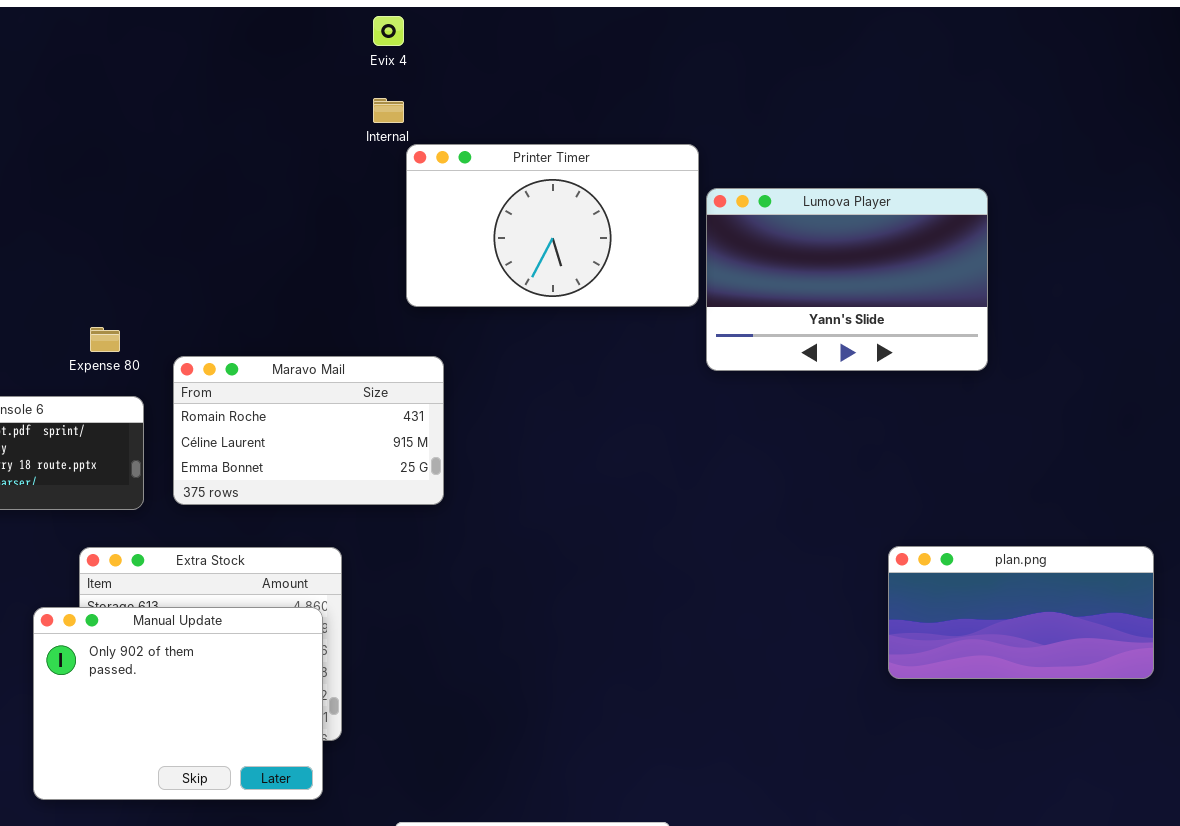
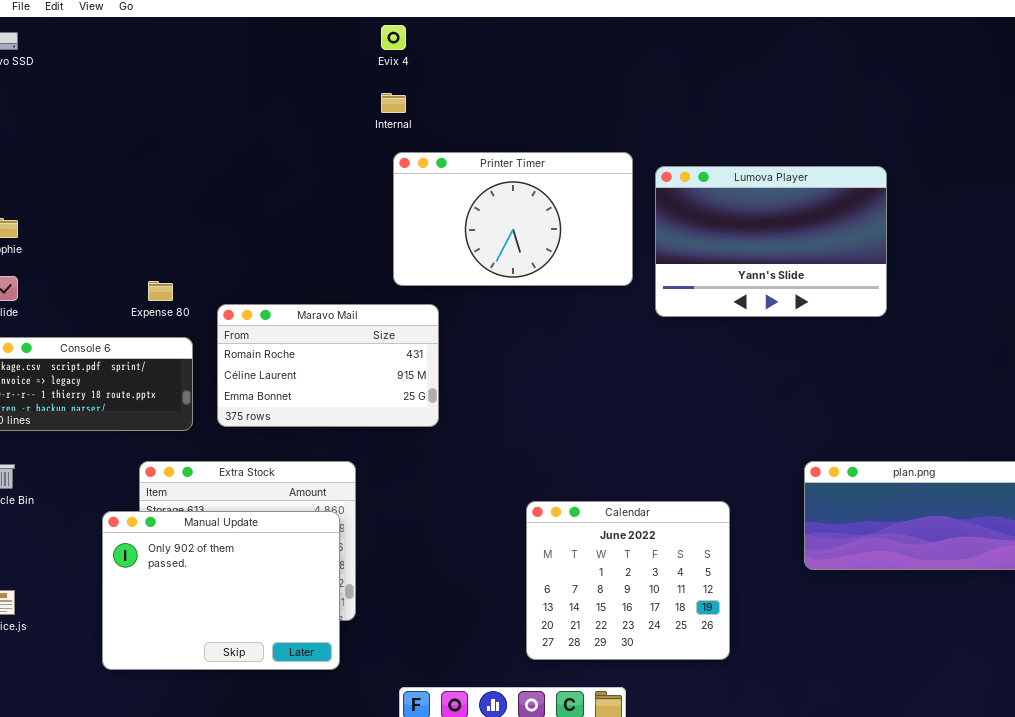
Printer Timer: [406,144,699,307] -> [393,152,633,286], moved
Calendar: none -> [526,501,730,660], opened

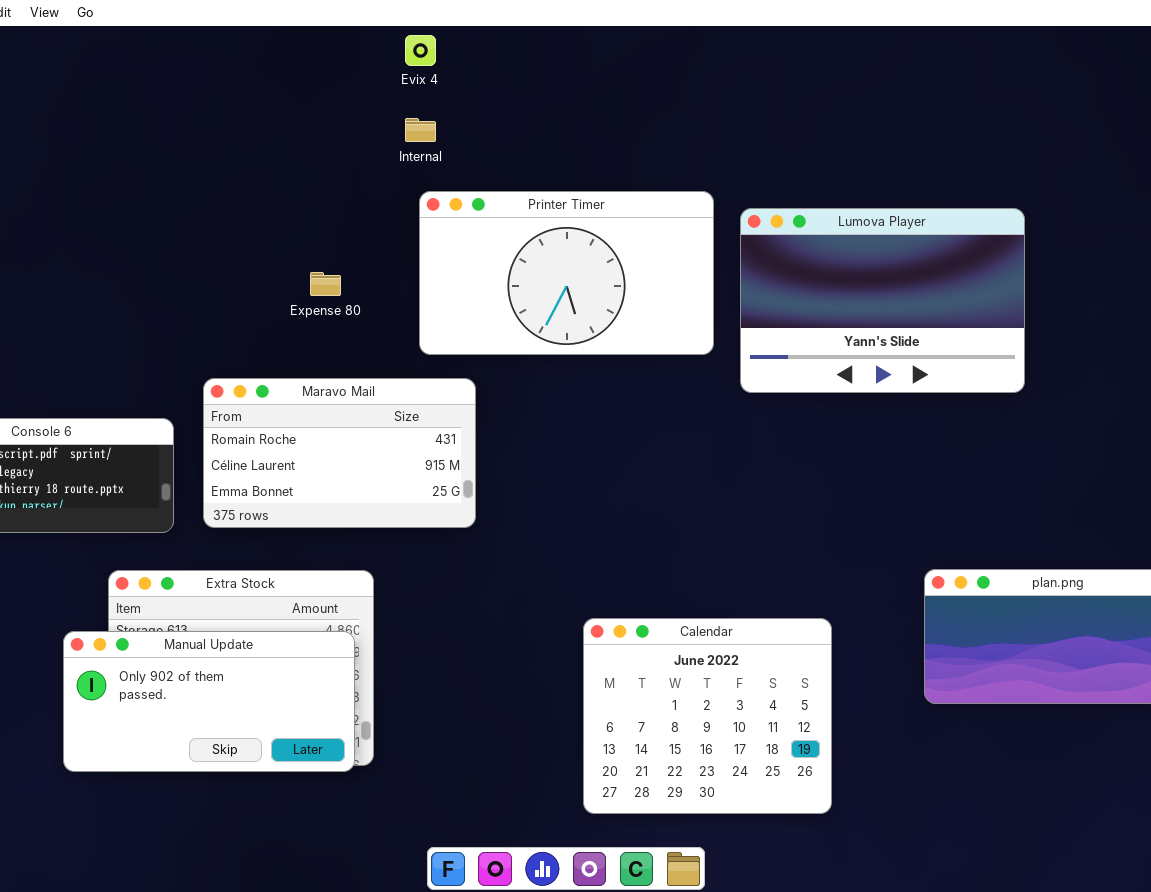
Expense 80: [148,281,173,301] -> [310,272,341,296], moved
Manual Update: [102,511,340,670] -> [63,631,355,772], resized

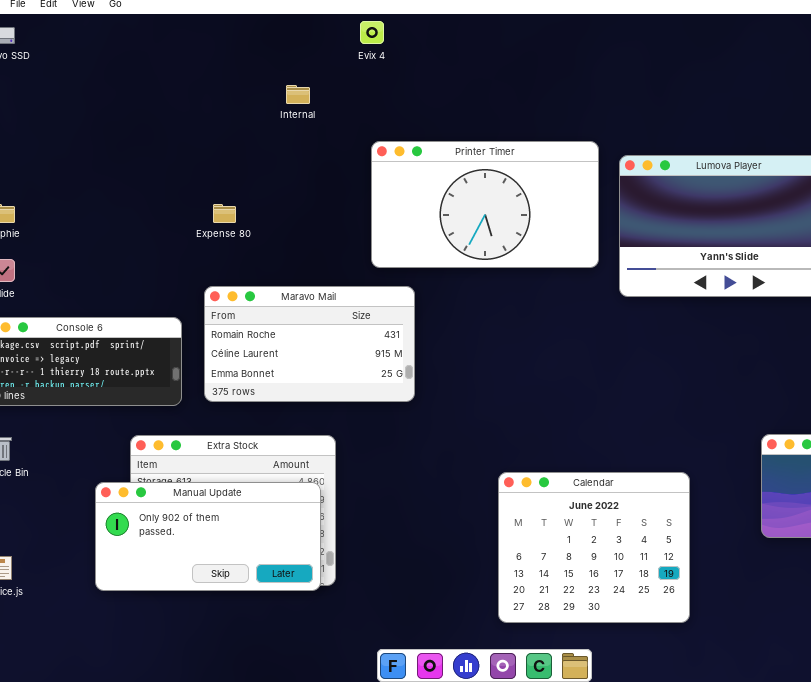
Internal: [405,118,436,142] -> [286,85,310,104], moved
Expense 80: [310,272,341,296] -> [213,204,236,223], moved

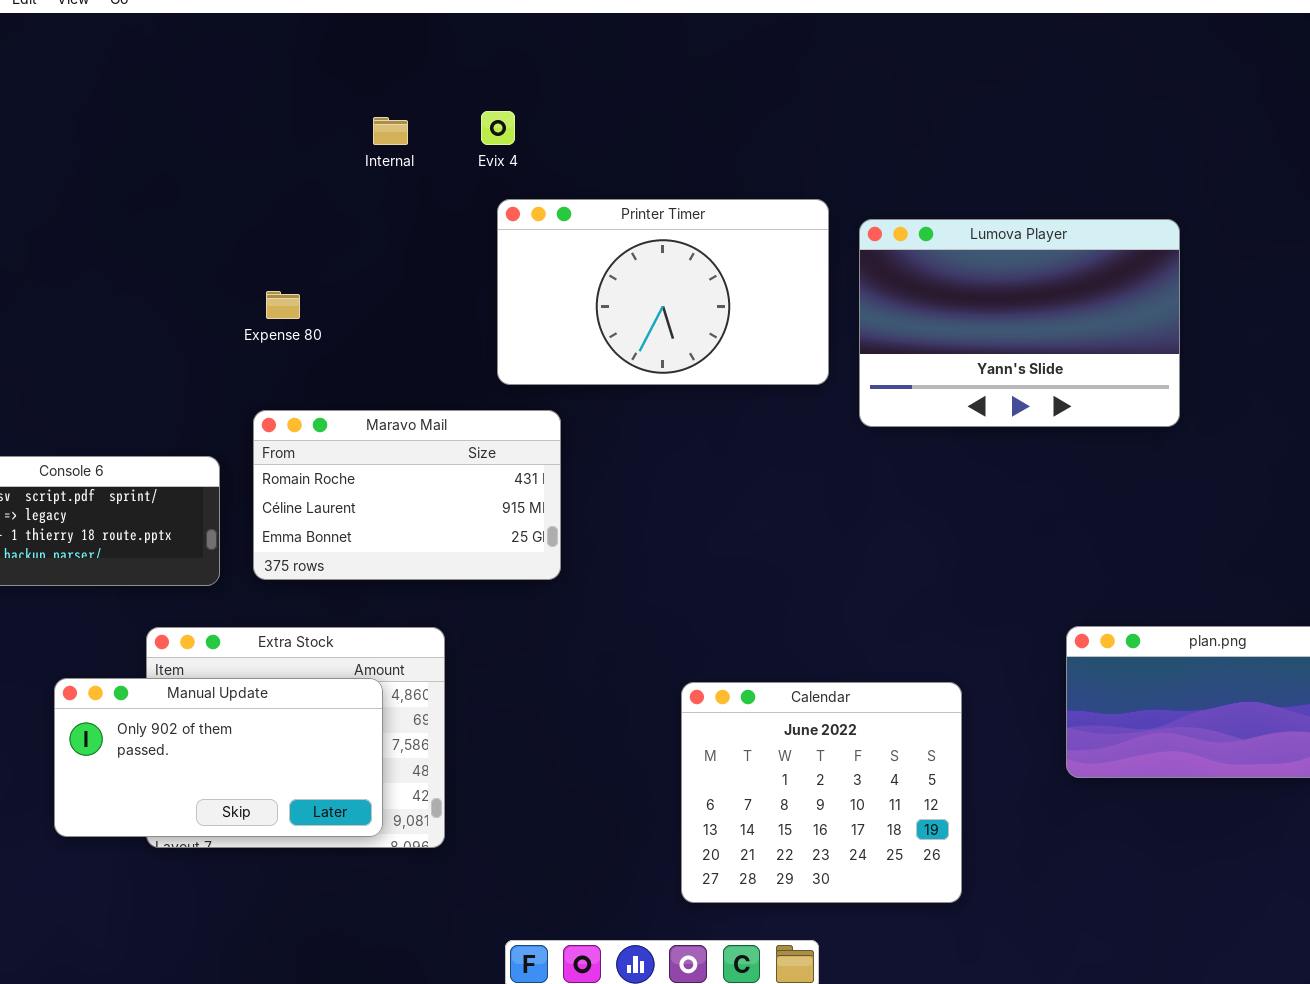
Evix 4: [360,21,384,44] -> [481,111,515,145], moved
Manual Update: [95,482,321,591] -> [54,678,383,837], moved

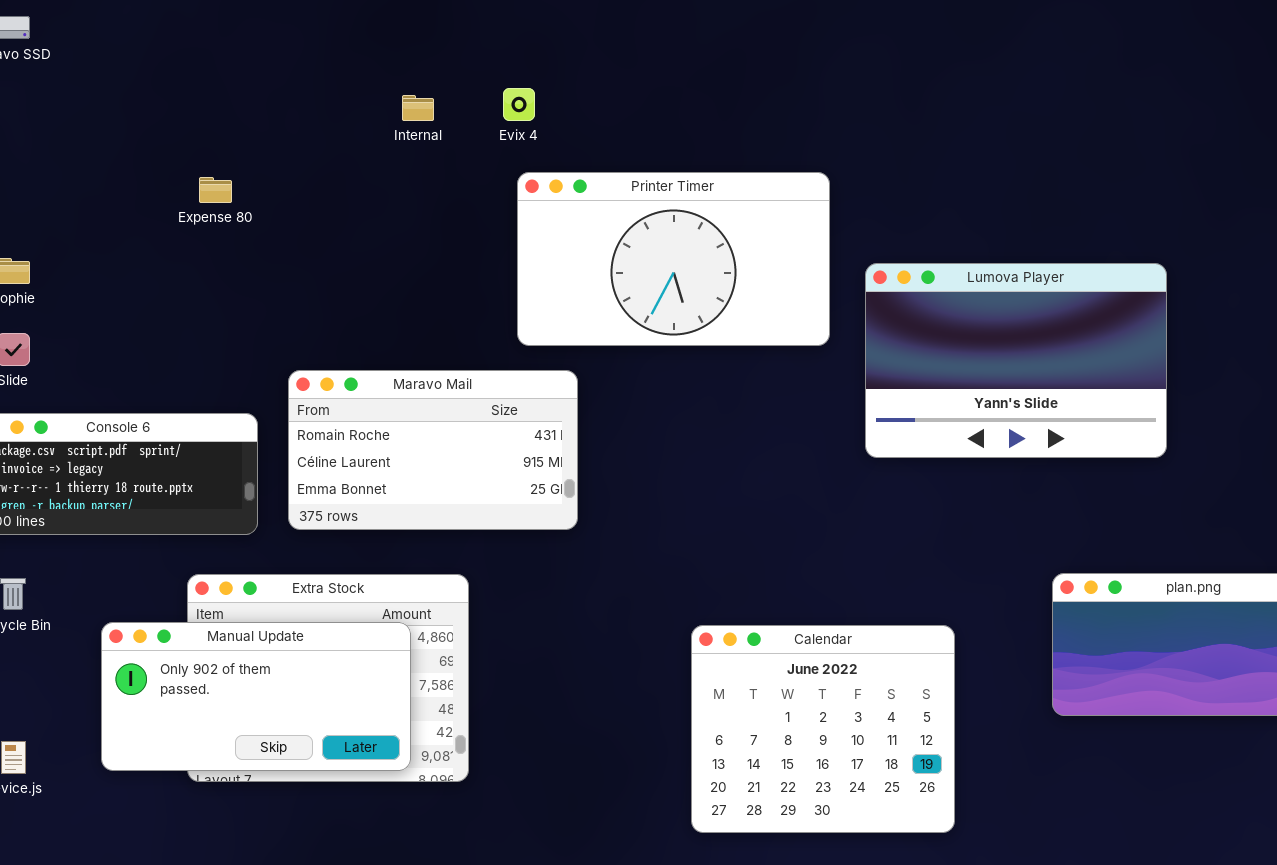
Lumova Player: [859,219,1180,427] -> [865,263,1167,458], moved
Expense 80: [266,291,300,319] -> [199,177,232,203], moved

